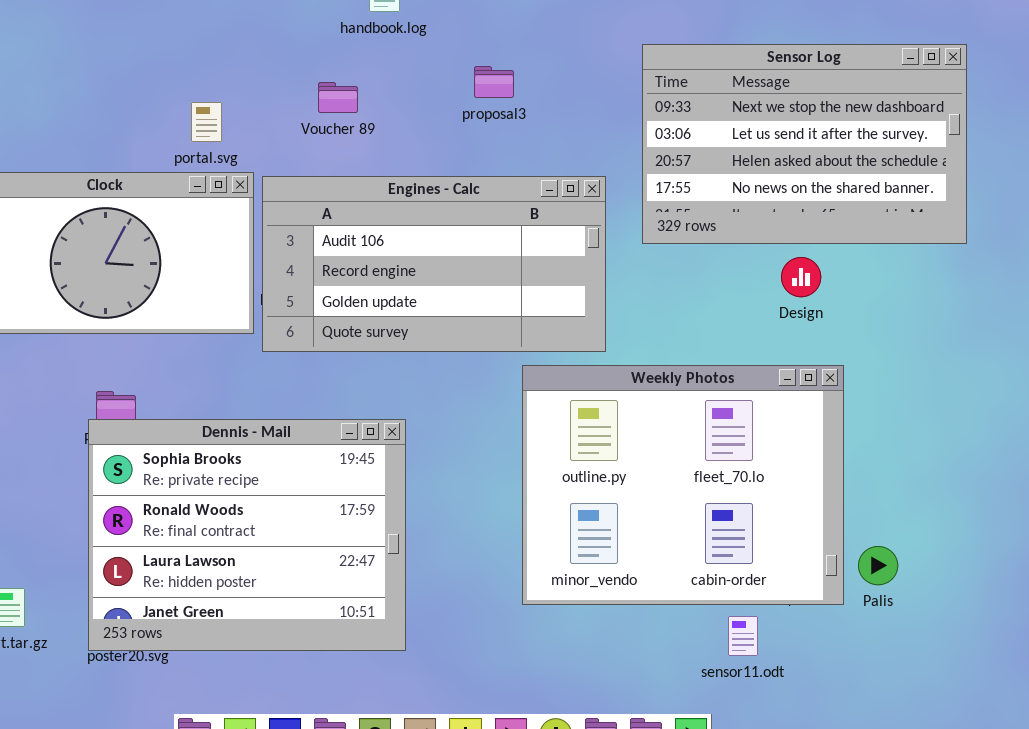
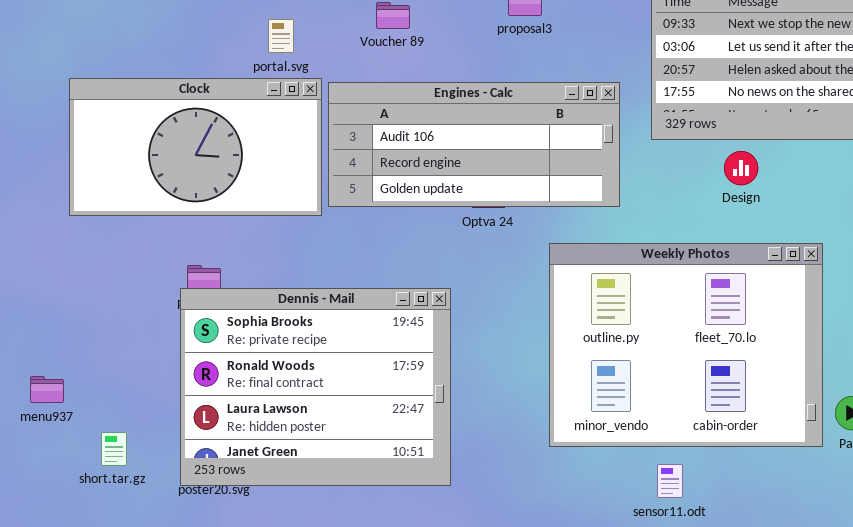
Engines - Calc: [262,176,606,352] -> [328,82,620,207], resized
Design: [781,257,821,297] -> [724,151,758,185], moved
sensor11.odt: [728,616,758,656] -> [657,464,683,498], moved

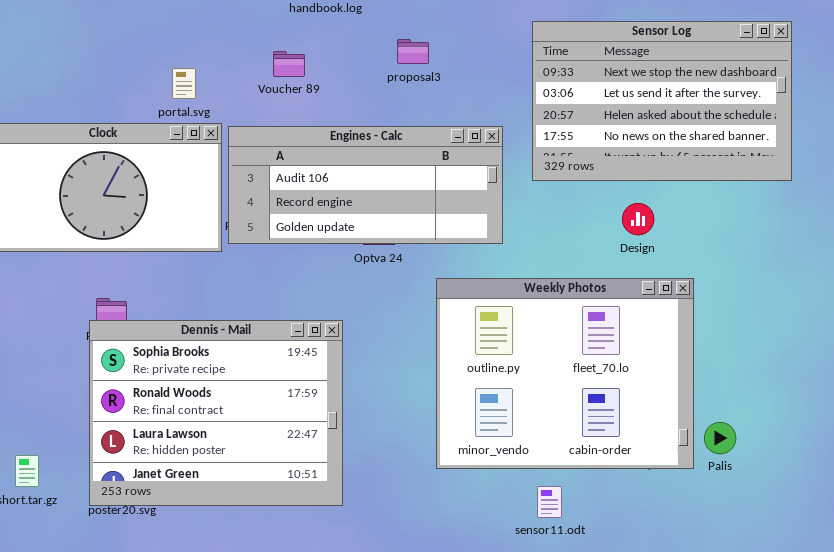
Design: [724,151,758,185] -> [622,203,654,235], moved

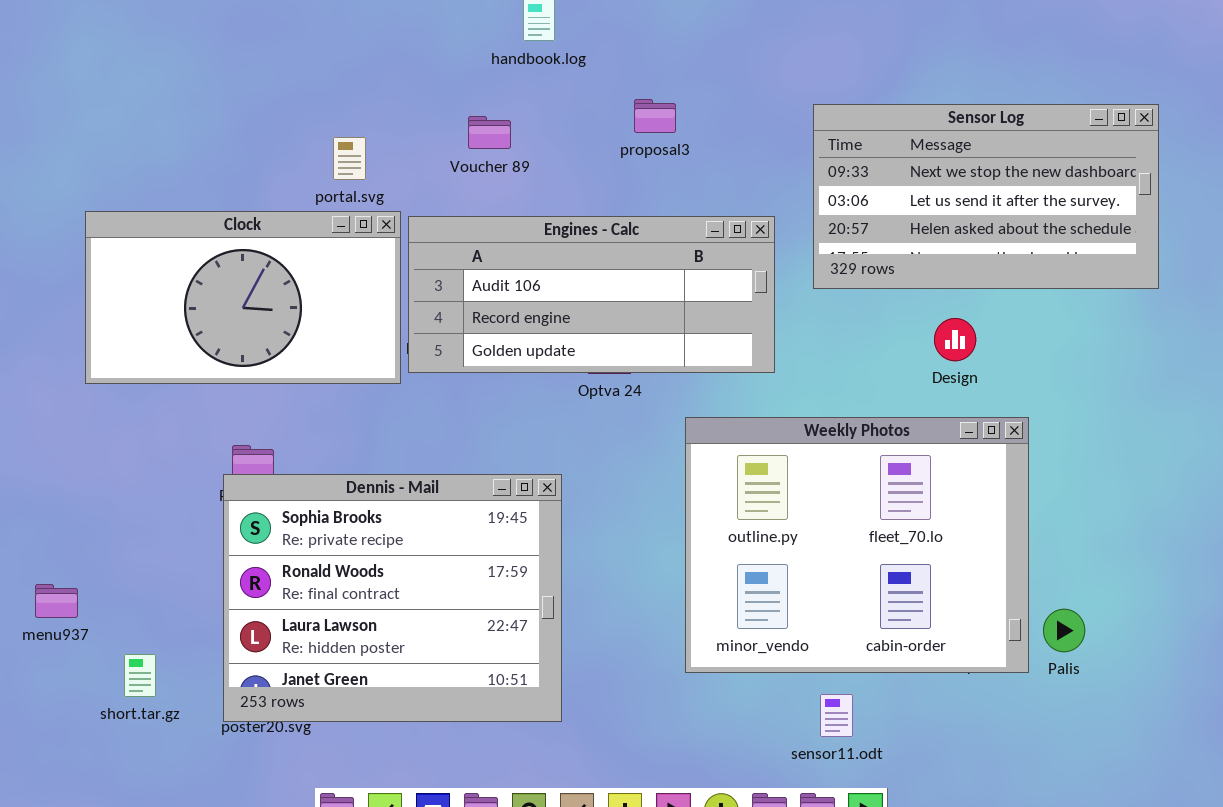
Sensor Log: [532,21,792,181] -> [813,104,1159,289], resized

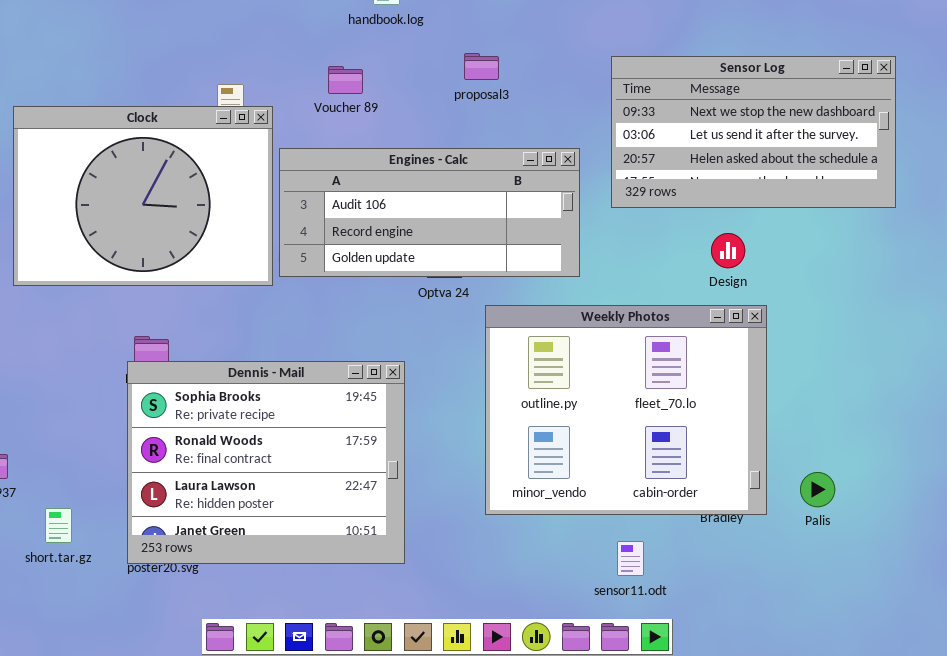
Clock: [85,211,401,384] -> [13,106,273,286], resized
Weekly Photos: [685,417,1029,673] -> [485,305,767,515], moved

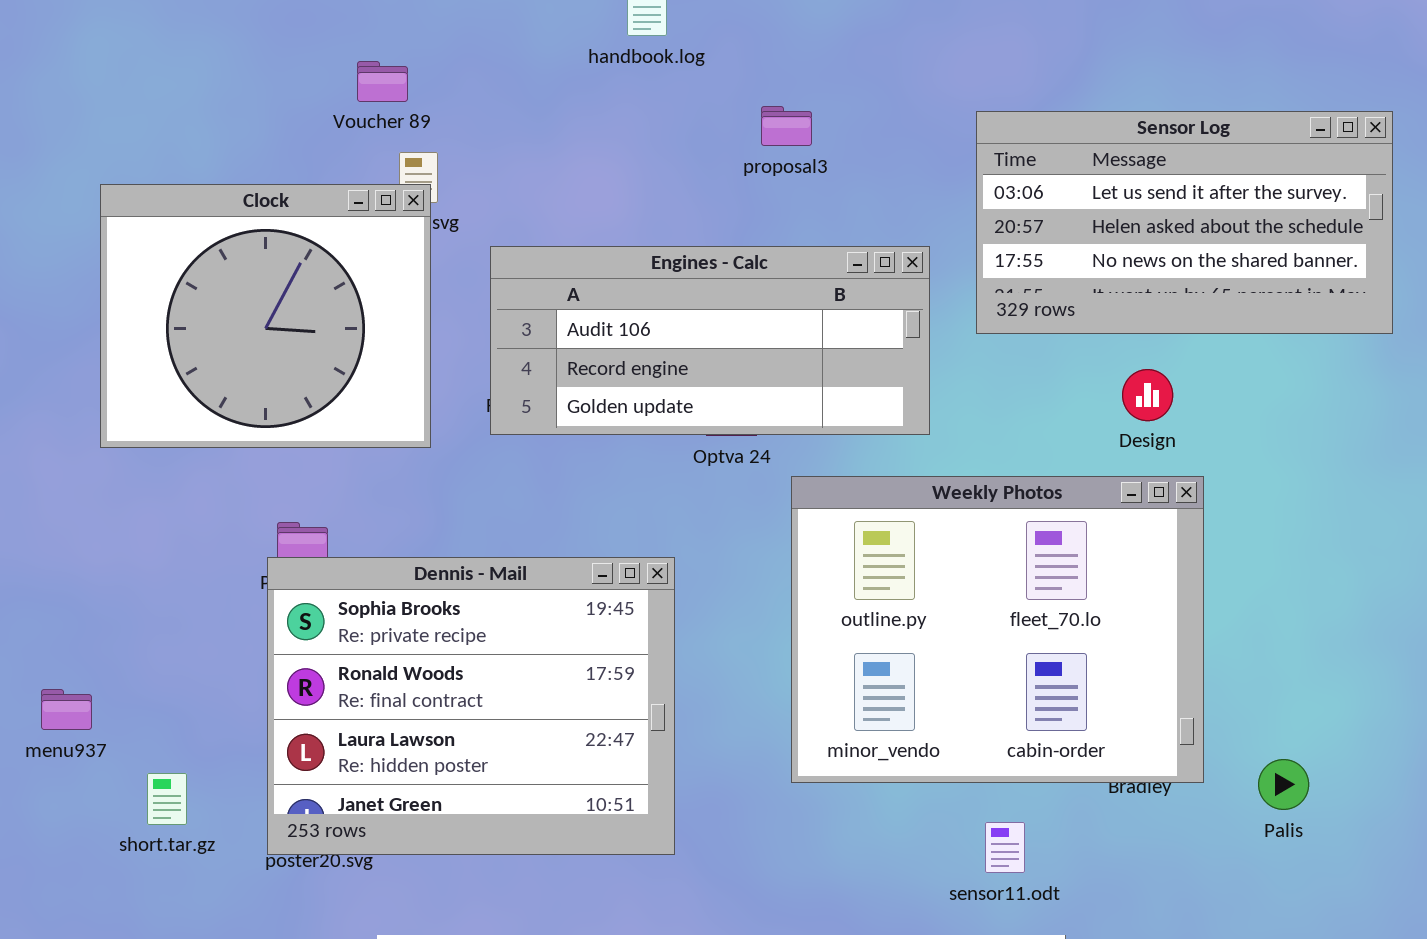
Sensor Log: [611,56,896,208] -> [976,111,1393,334], scrolled down 1 row
Voucher 89: [328,66,363,94] -> [357,61,408,102], moved
Clock: [13,106,273,286] -> [100,184,431,448], resized
Palis: [800,472,835,507] -> [1258,759,1309,810], moved

